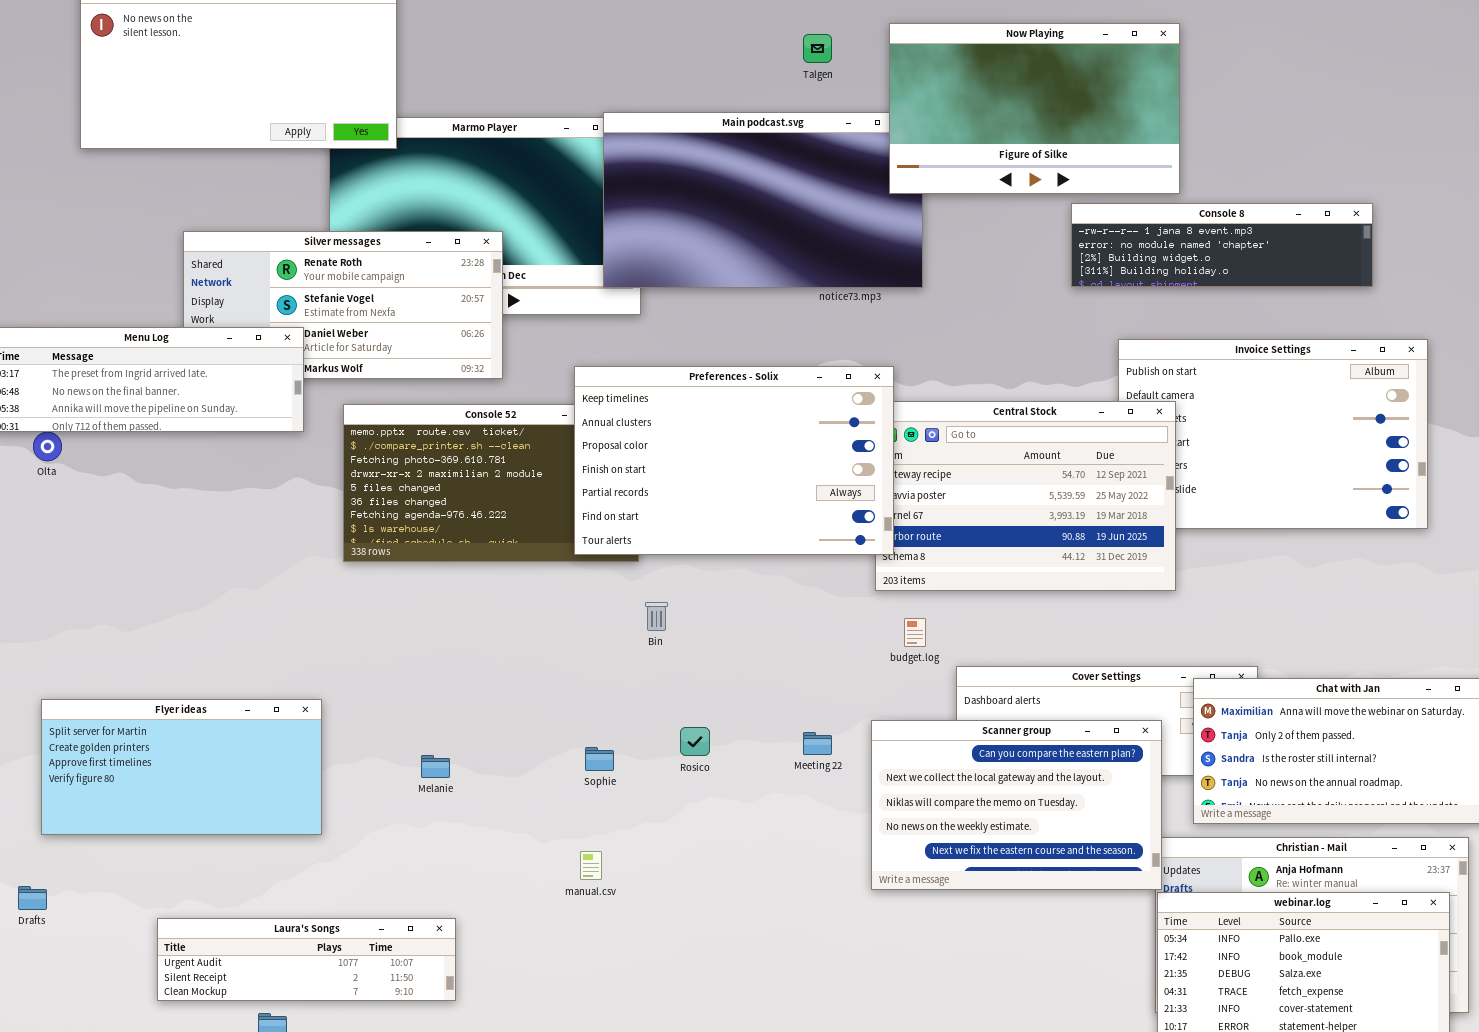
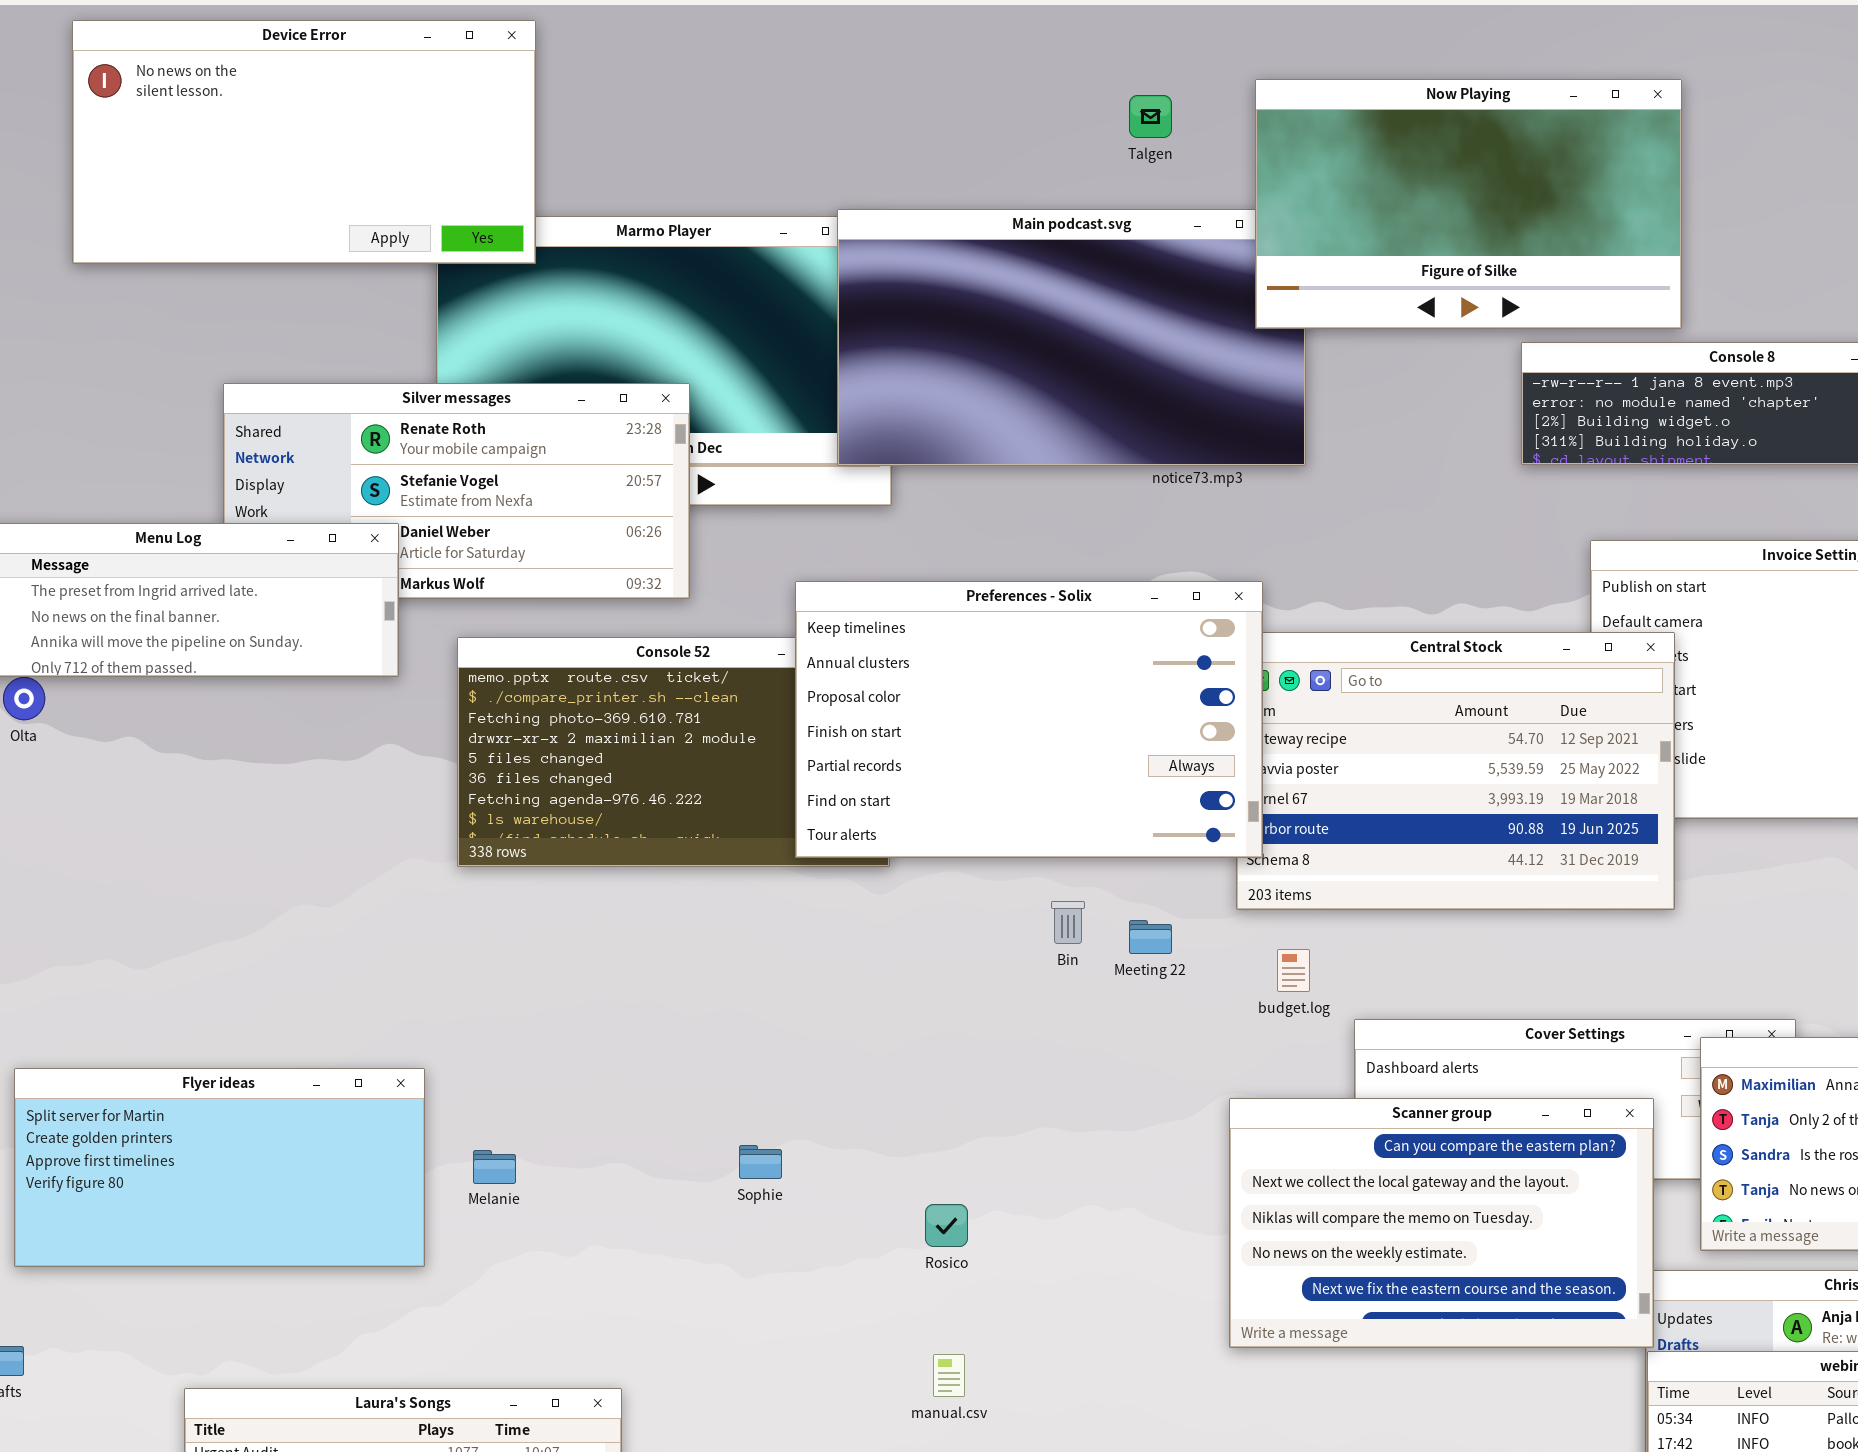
Bin: [645,602,668,631] -> [1051,901,1085,944], moved
Rosico: [680,727,710,756] -> [925,1204,968,1247], moved
Meeting 22: [803,732,832,755] -> [1129,920,1172,954], moved
Sophie: [585,747,614,771] -> [739,1145,782,1179], moved
Melanie: [421,755,450,778] -> [473,1150,516,1184], moved
manual.csv: [580,851,602,880] -> [933,1354,965,1397], moved

